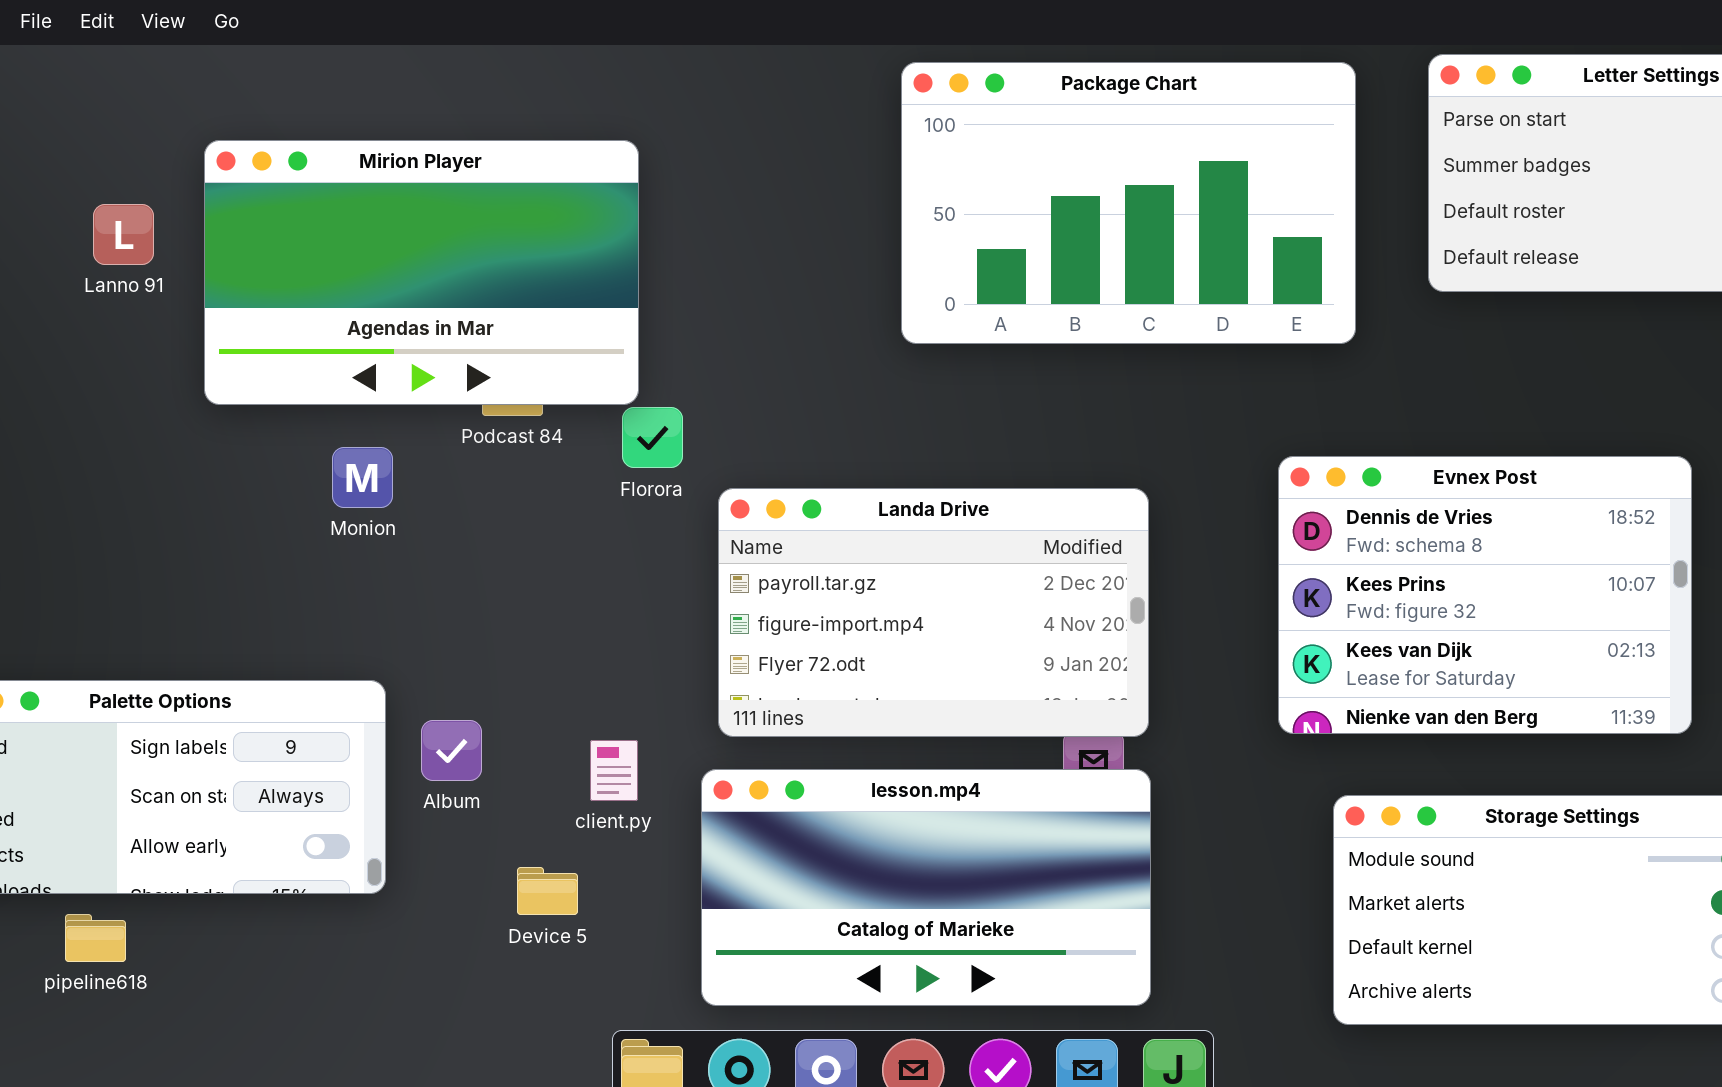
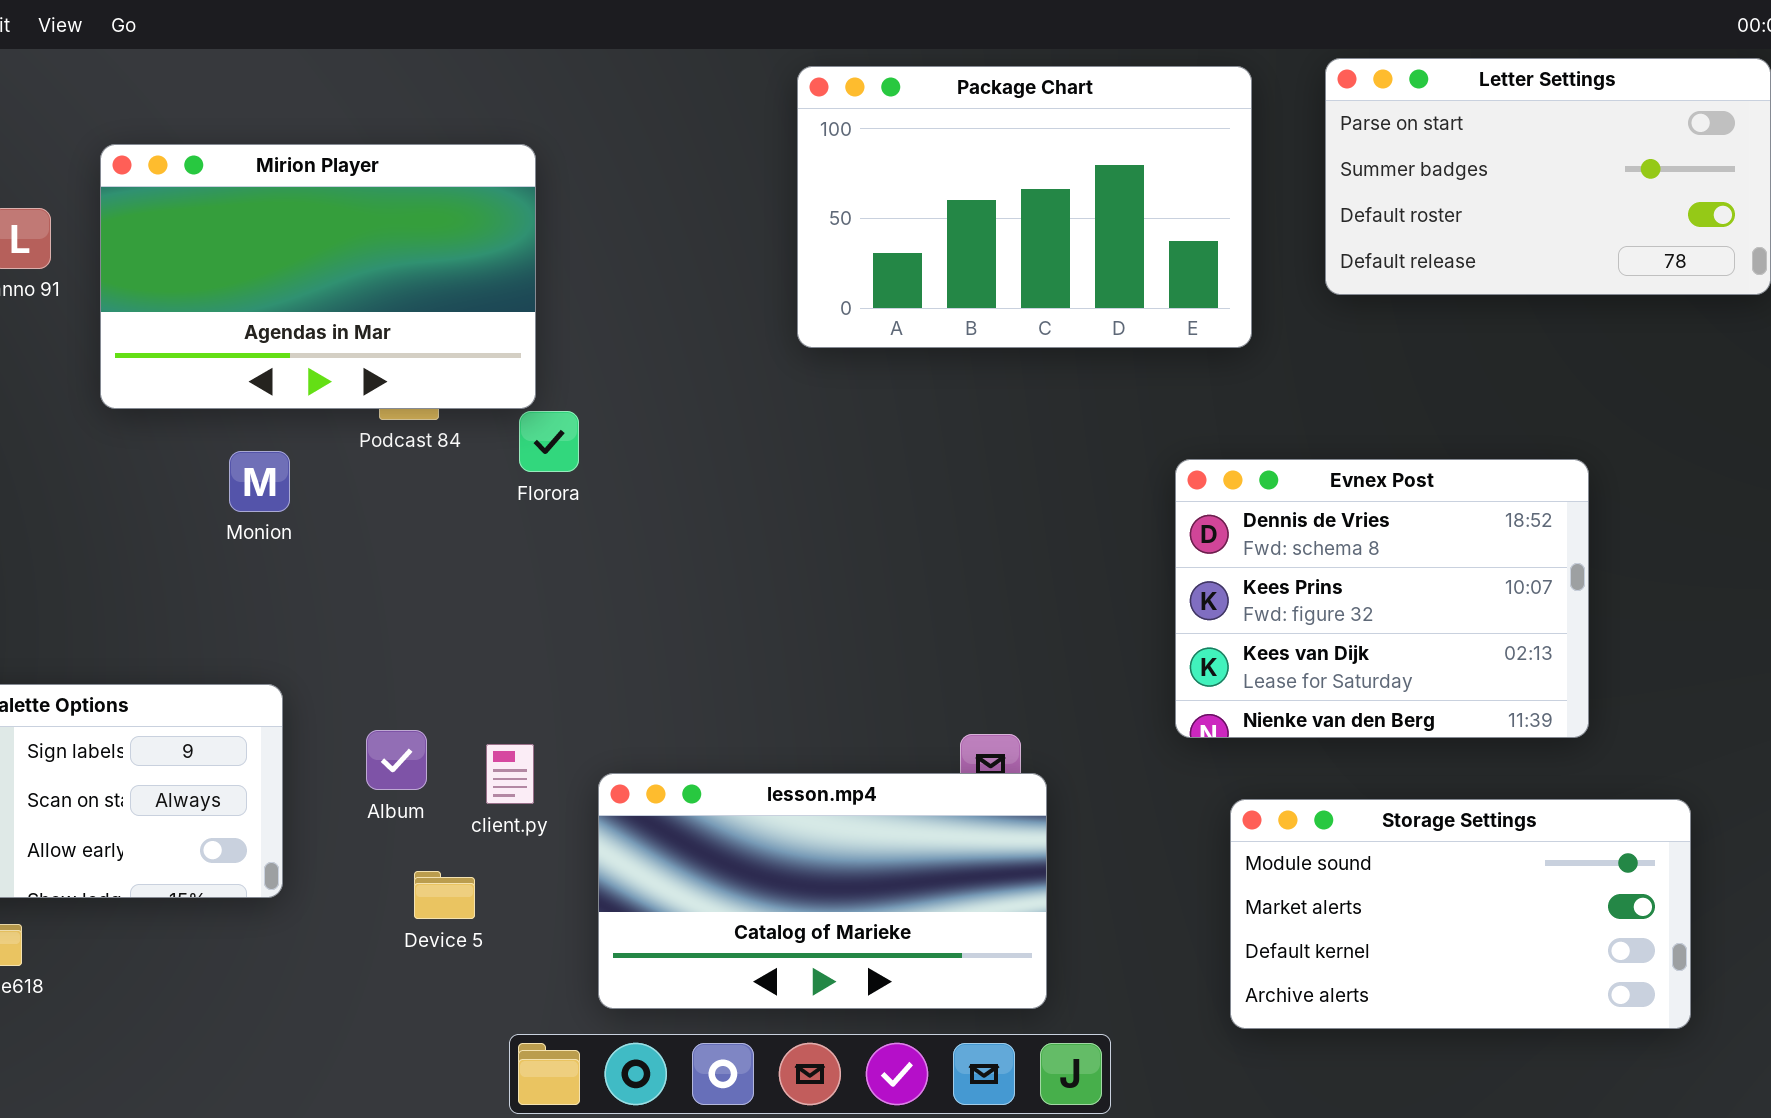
Landa Drive: [718,488,1149,737] -> none, closed
Album: [421,720,482,781] -> [366,730,427,790], moved

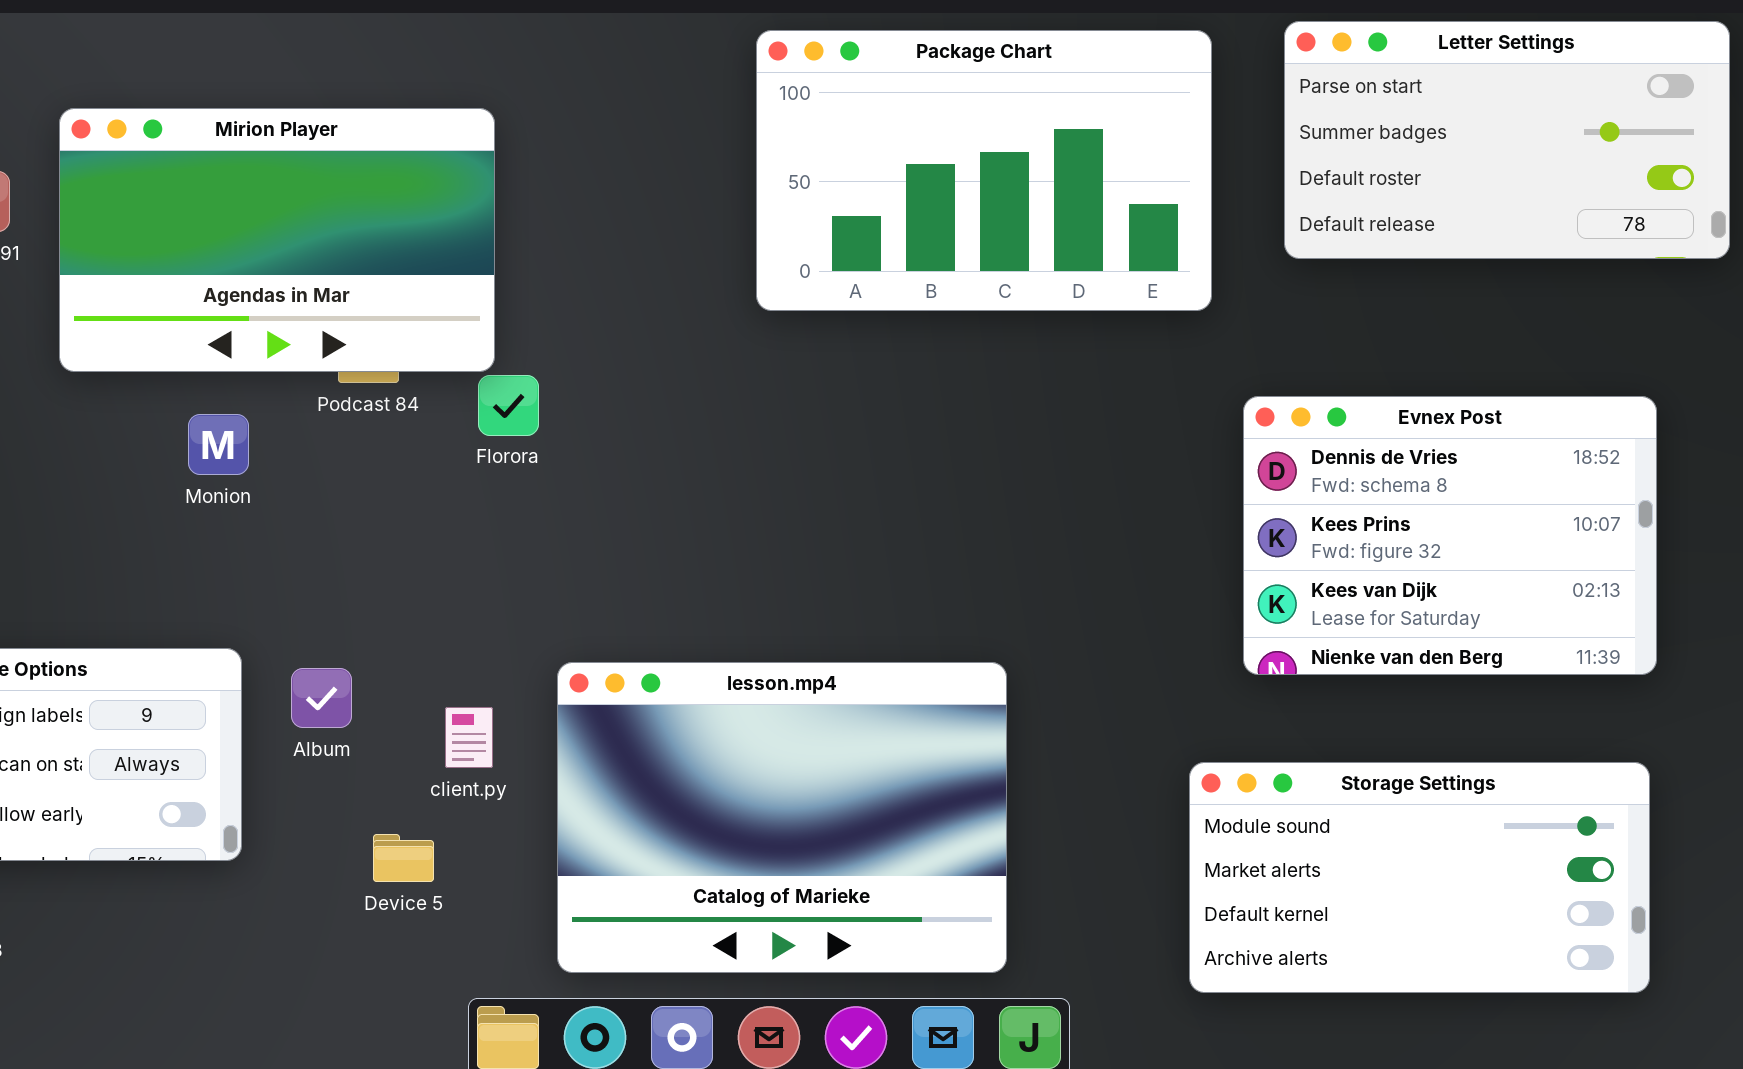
Evnex Post: [1175,459,1589,738] -> [1243,396,1657,675], moved
Album: [366,730,427,790] -> [291,668,352,728], moved
lesson.mp4: [598,773,1047,1009] -> [557,662,1007,973], resized

